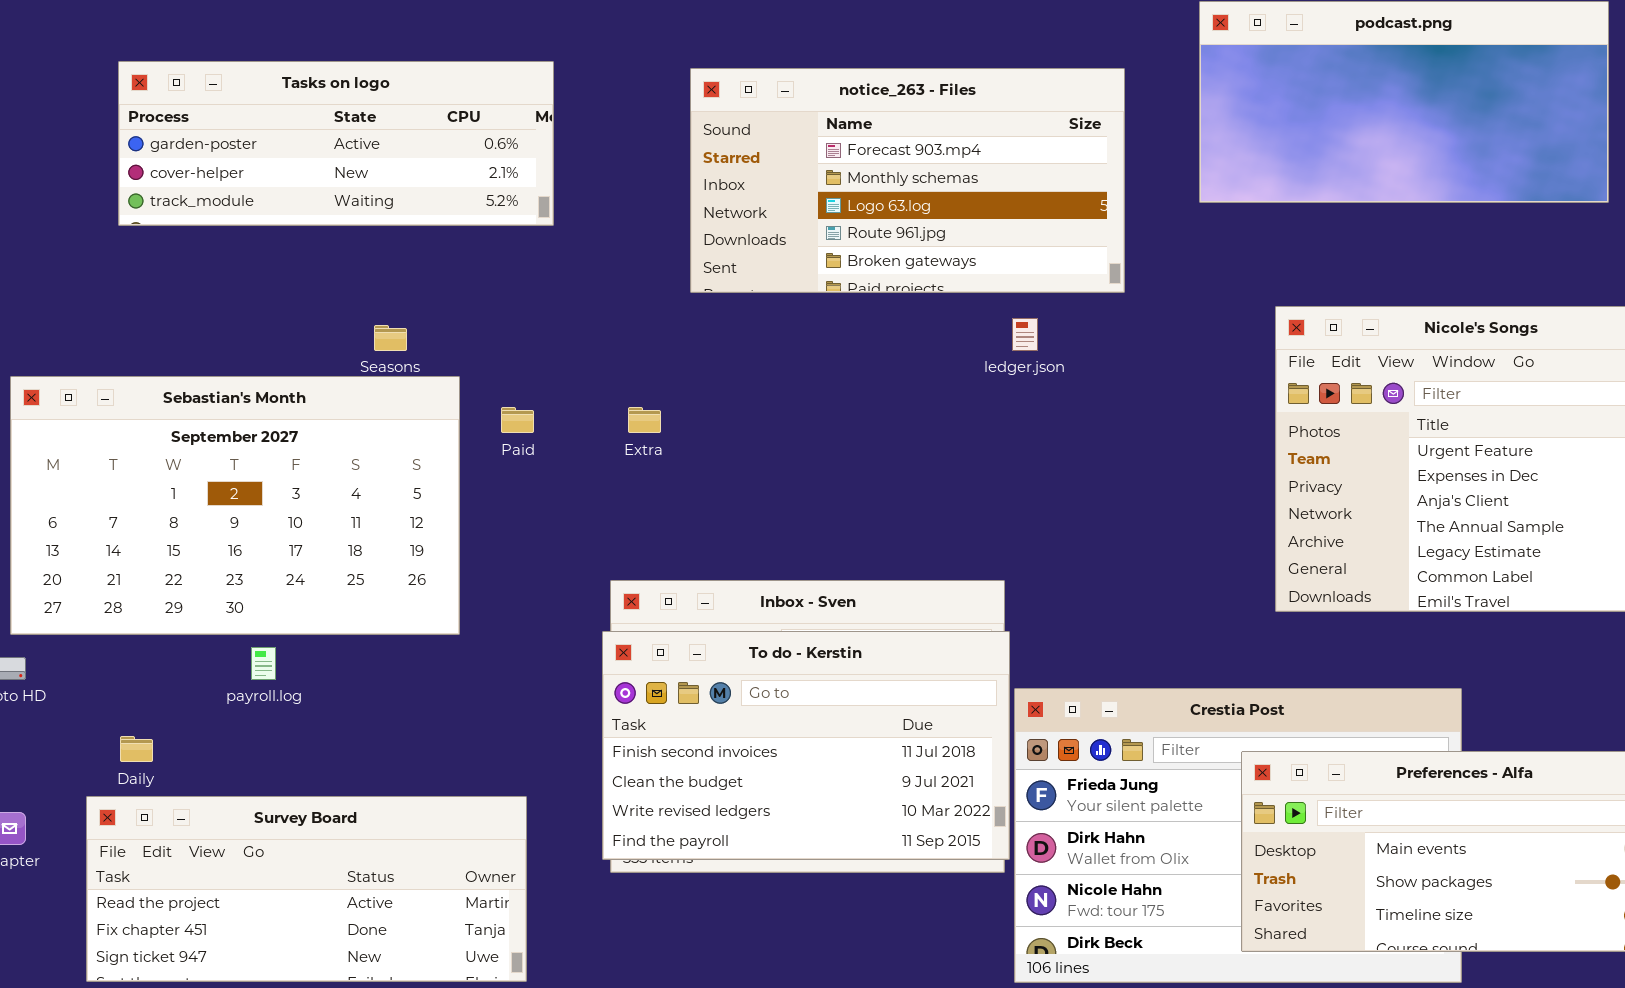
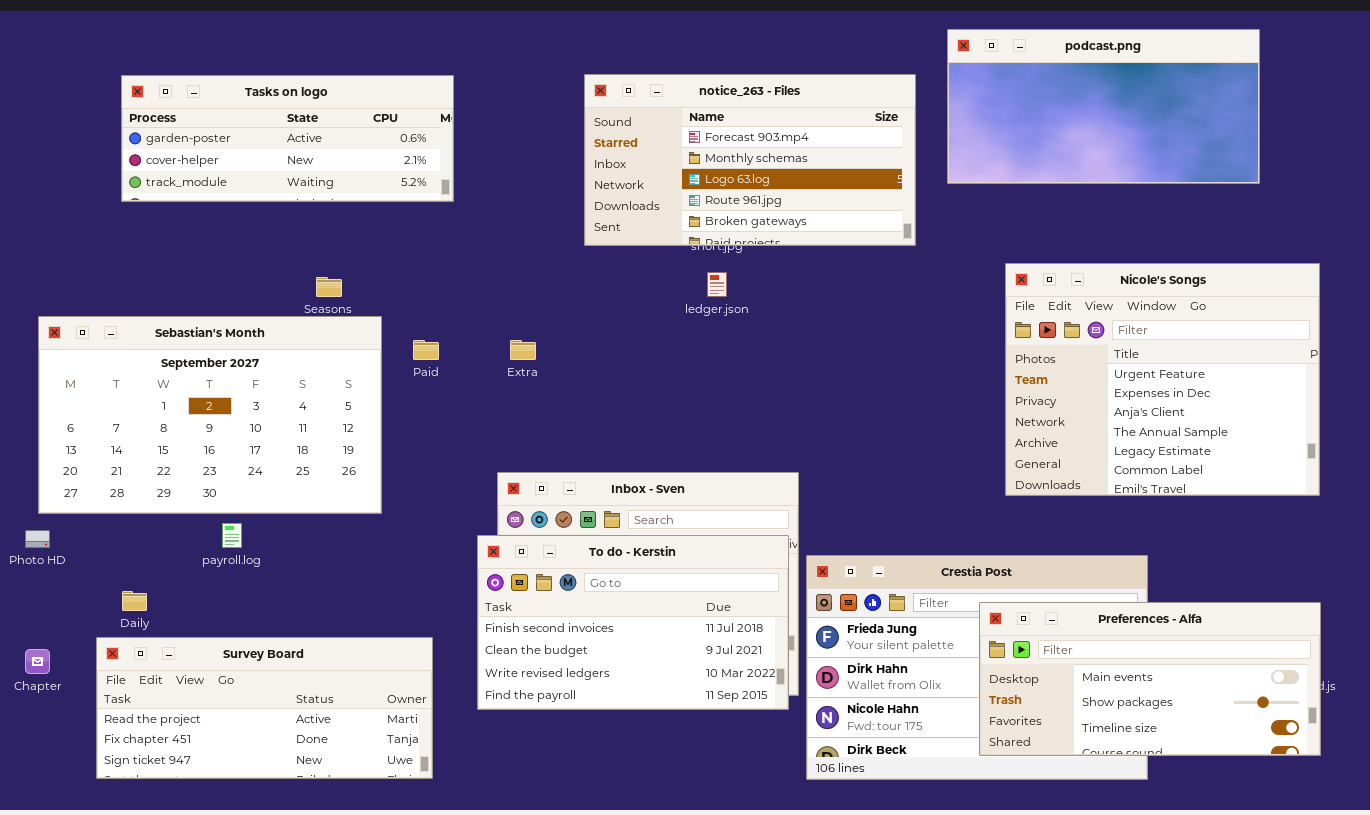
notice_263 - Files: [690,68,1125,293] -> [584,74,916,246], moved
ledger.json: [1012,318,1038,351] -> [707,272,727,297], moved
To do - Kerstin: [602,631,1010,860] -> [477,535,789,710], moved

